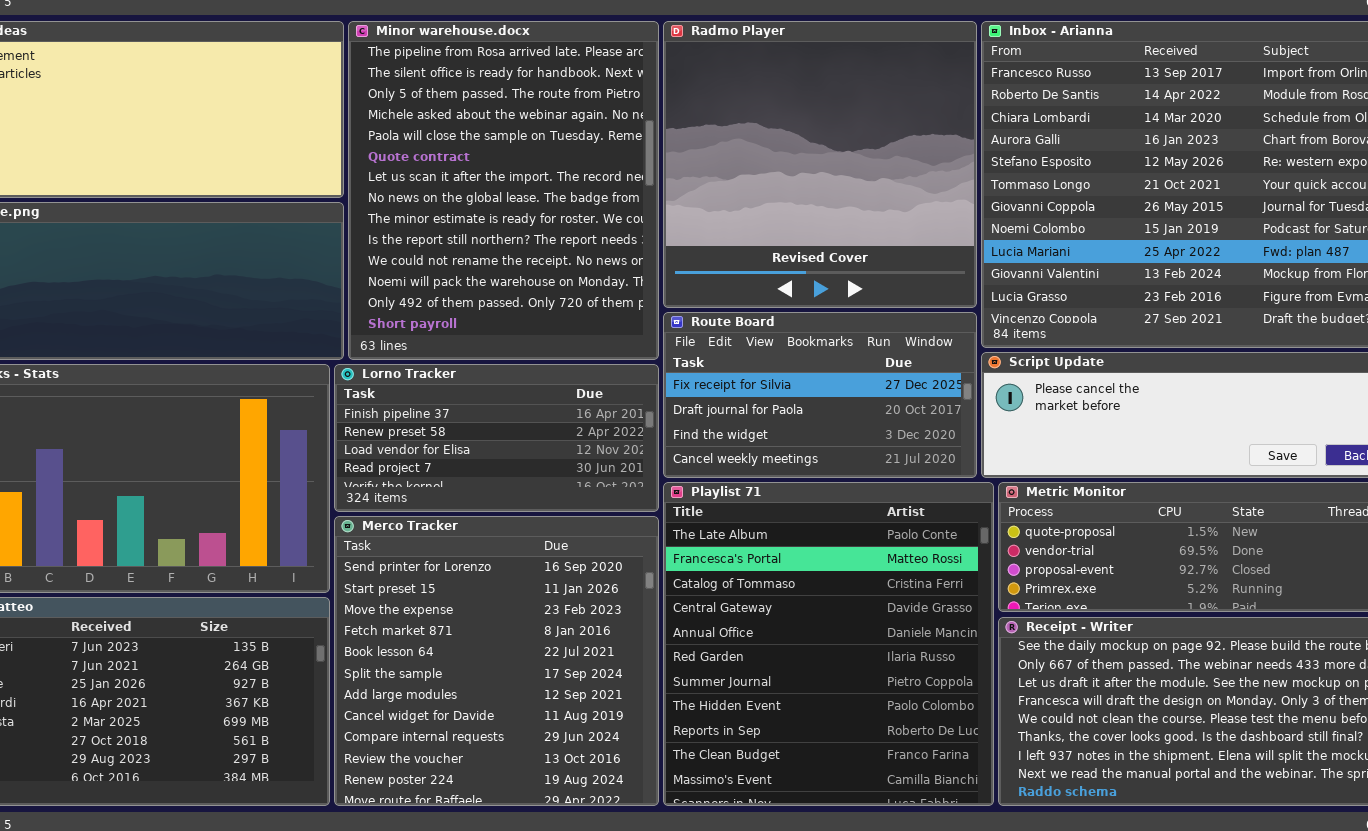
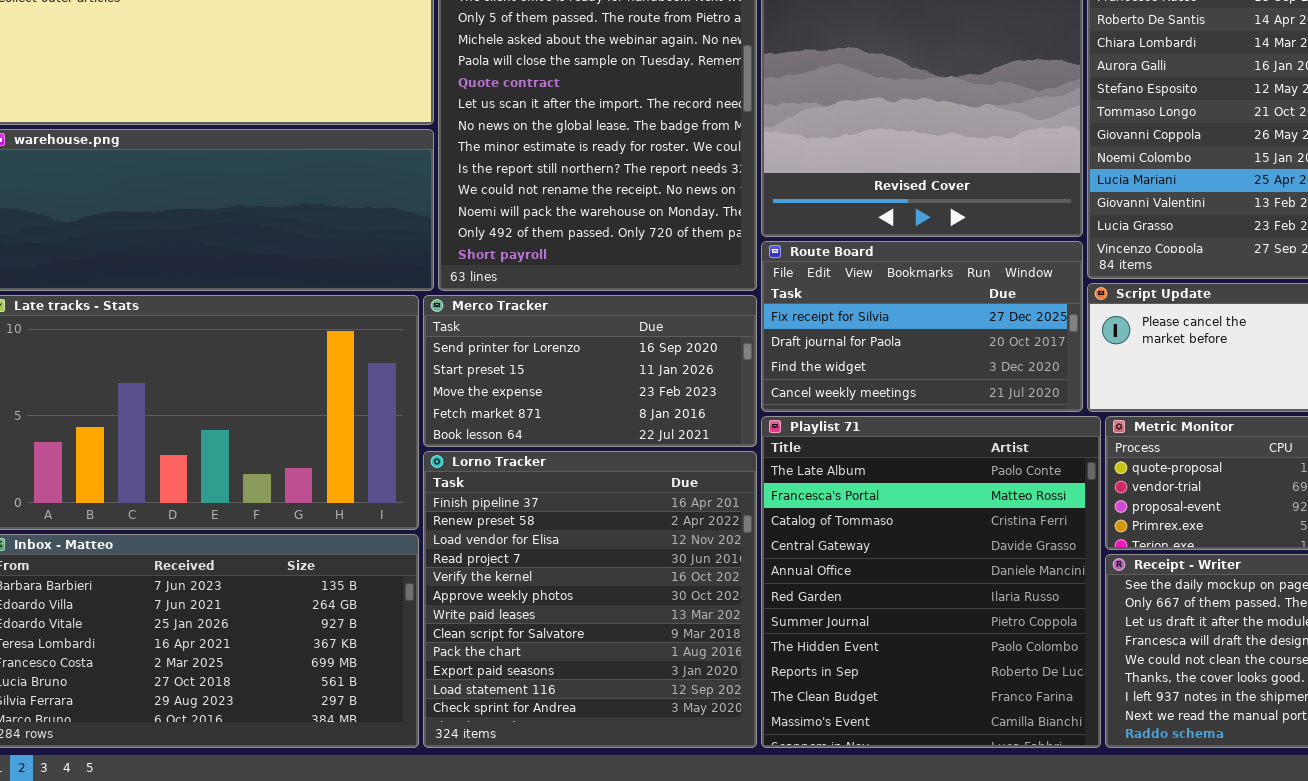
Lorno Tracker: [334,364,659,512] -> [423,451,757,748], moved, resized
Merco Tracker: [334,516,659,806] -> [423,295,757,447], moved, resized

